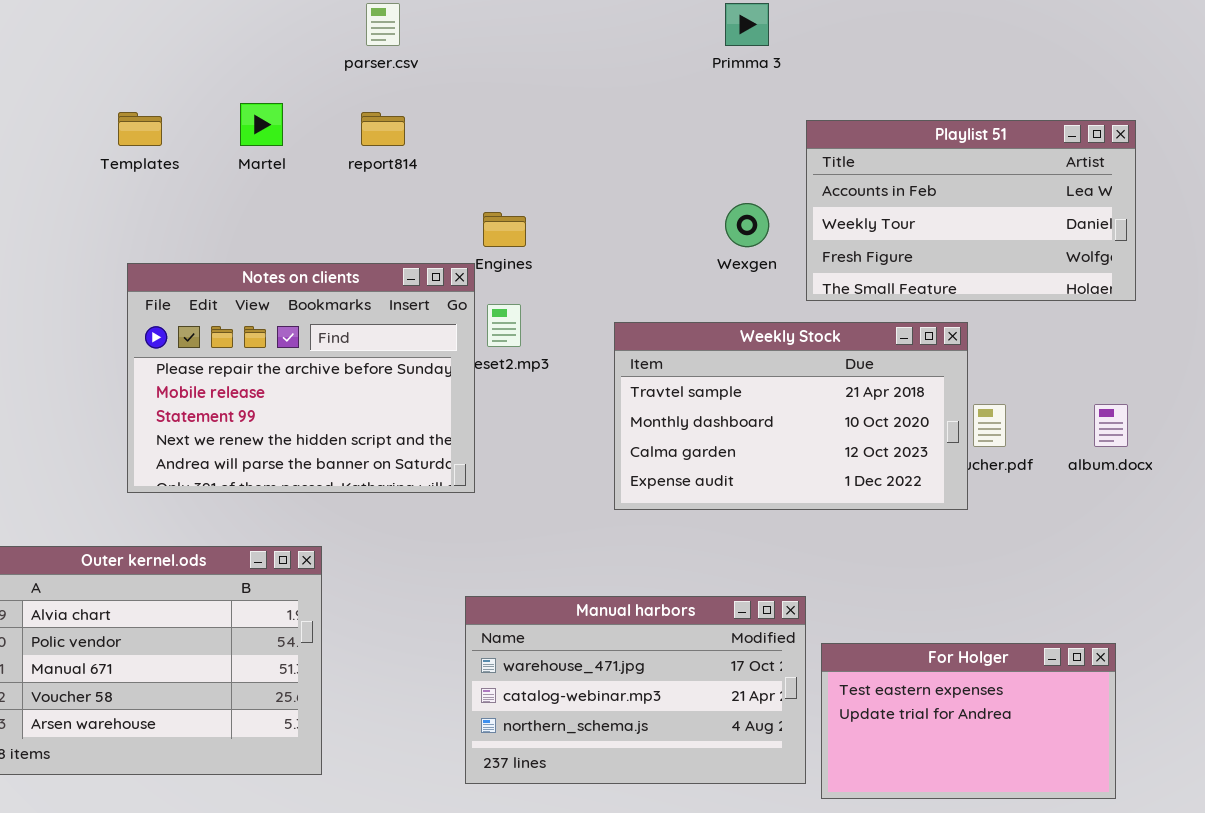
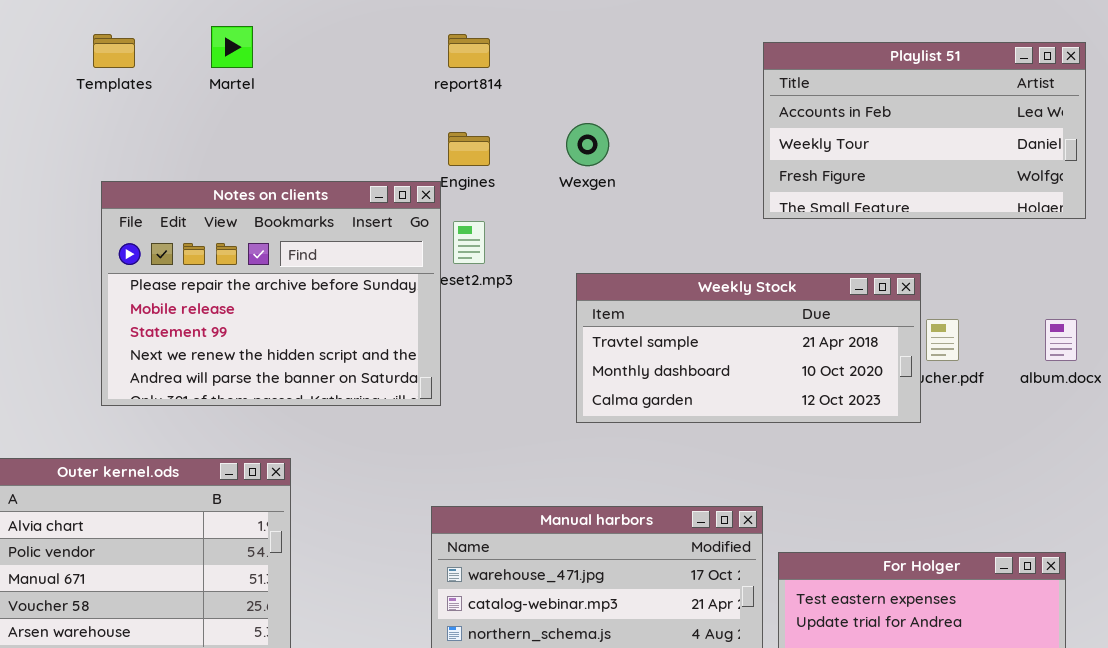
report814: [361,112,405,146] -> [448,34,490,68], moved
Wexgen: [725,203,769,247] -> [566,123,609,166], moved
Weekly Stock: [614,322,968,510] -> [576,273,921,423], resized

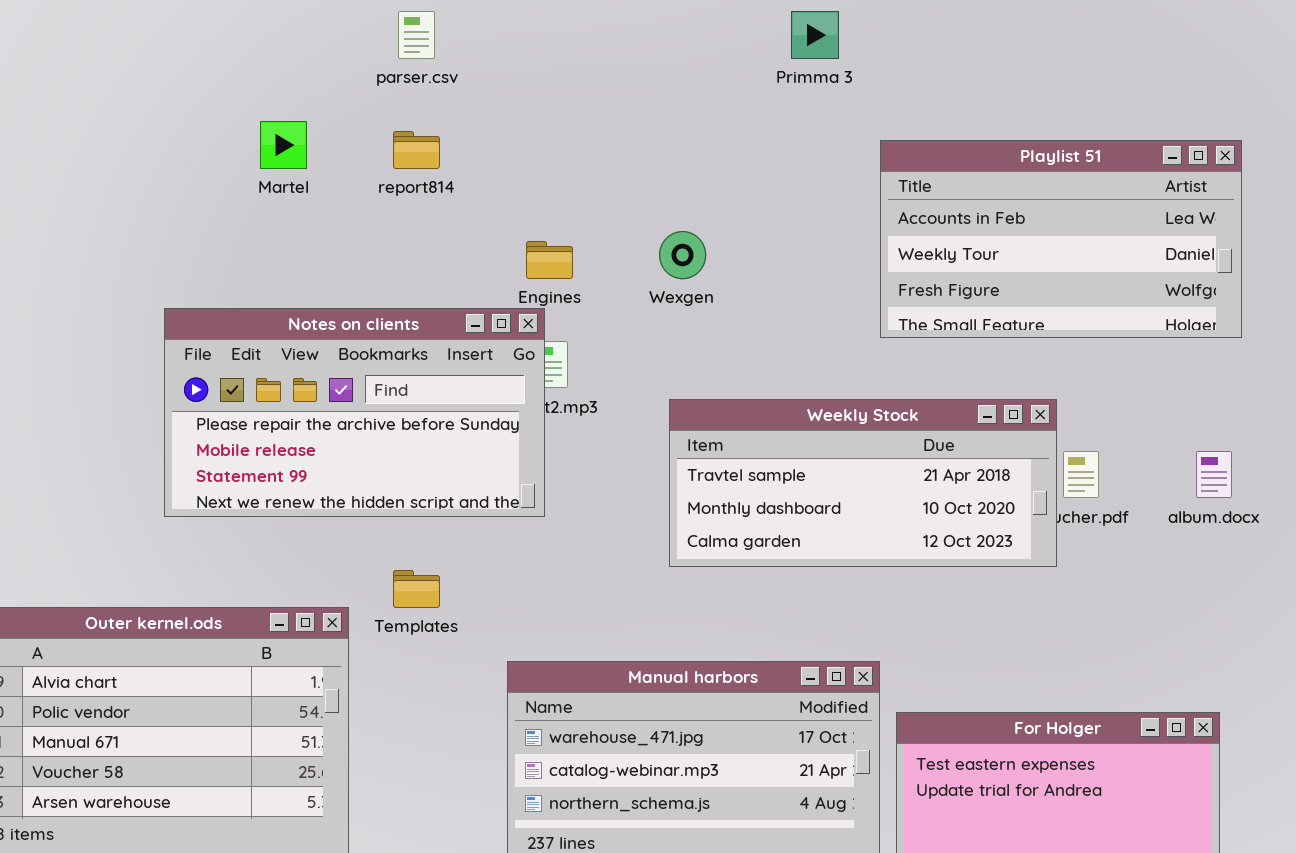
Templates: [93,34,135,68] -> [393,570,440,608], moved
report814: [448,34,490,68] -> [393,131,440,169], moved
Notes on clients: [101,181,441,406] -> [164,308,545,517], moved, resized

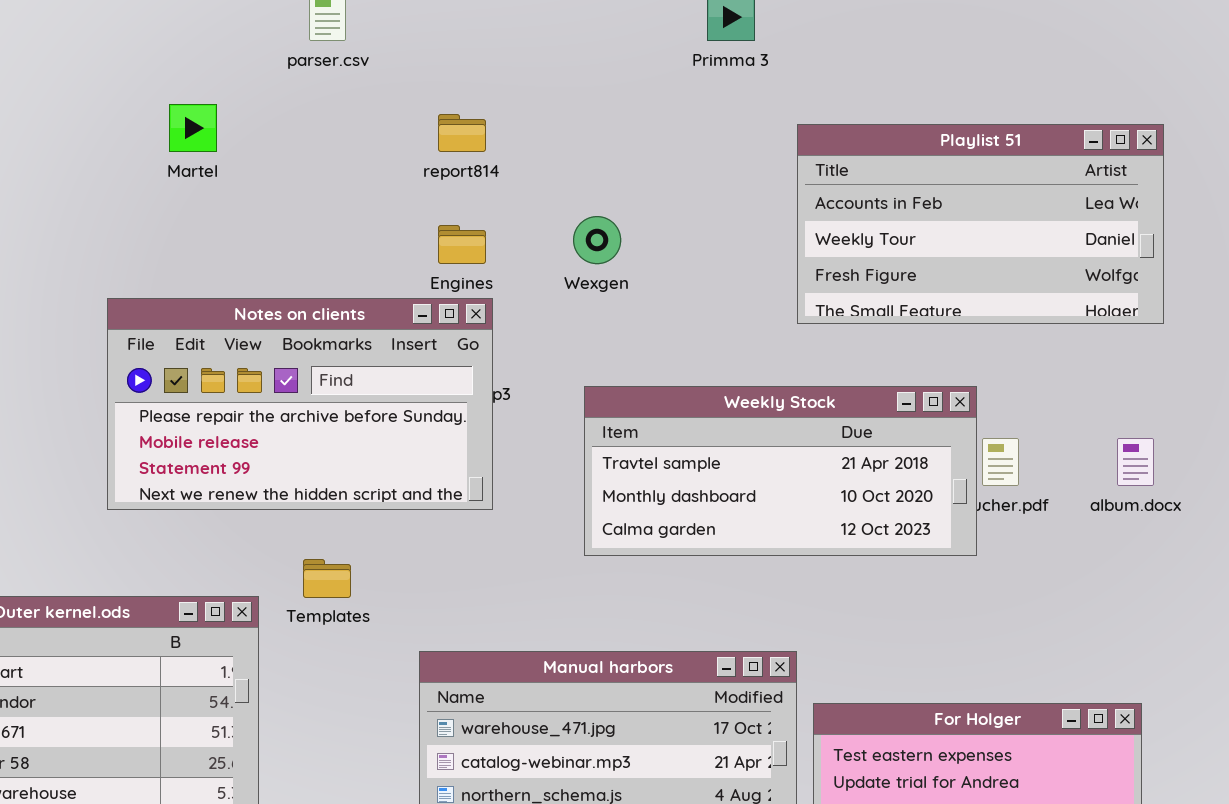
report814: [393,131,440,169] -> [438,114,486,152], moved
Notes on clients: [164,308,545,517] -> [107,298,493,510], moved

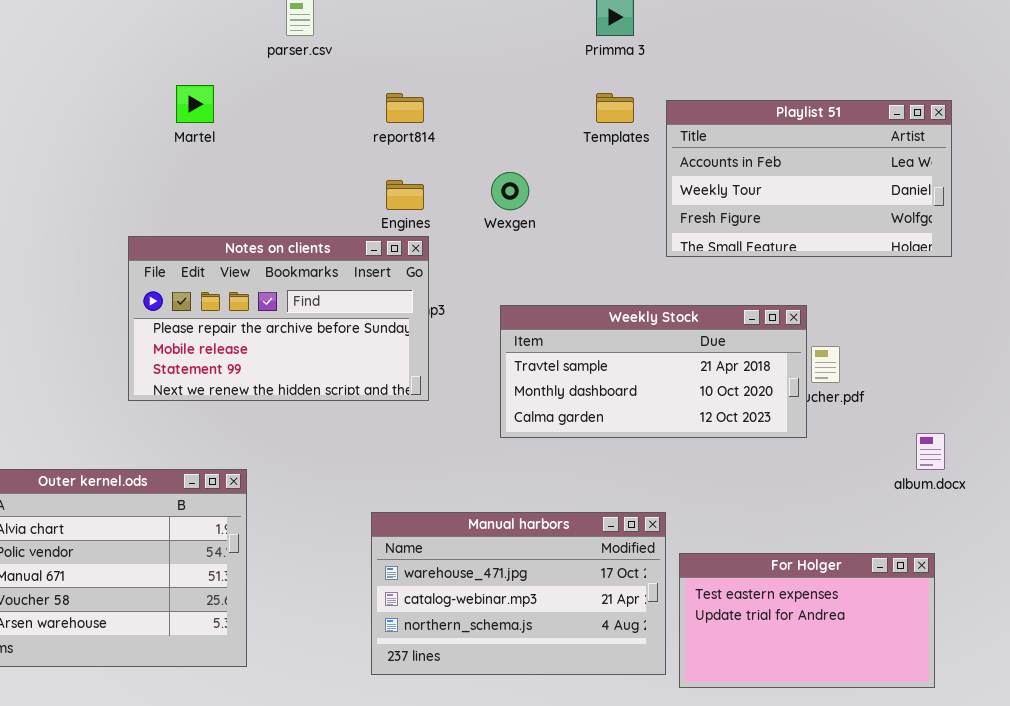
album.docx: [1117,438,1154,486] -> [916,433,945,470], moved
Templates: [303,559,351,598] -> [596,93,634,123], moved

